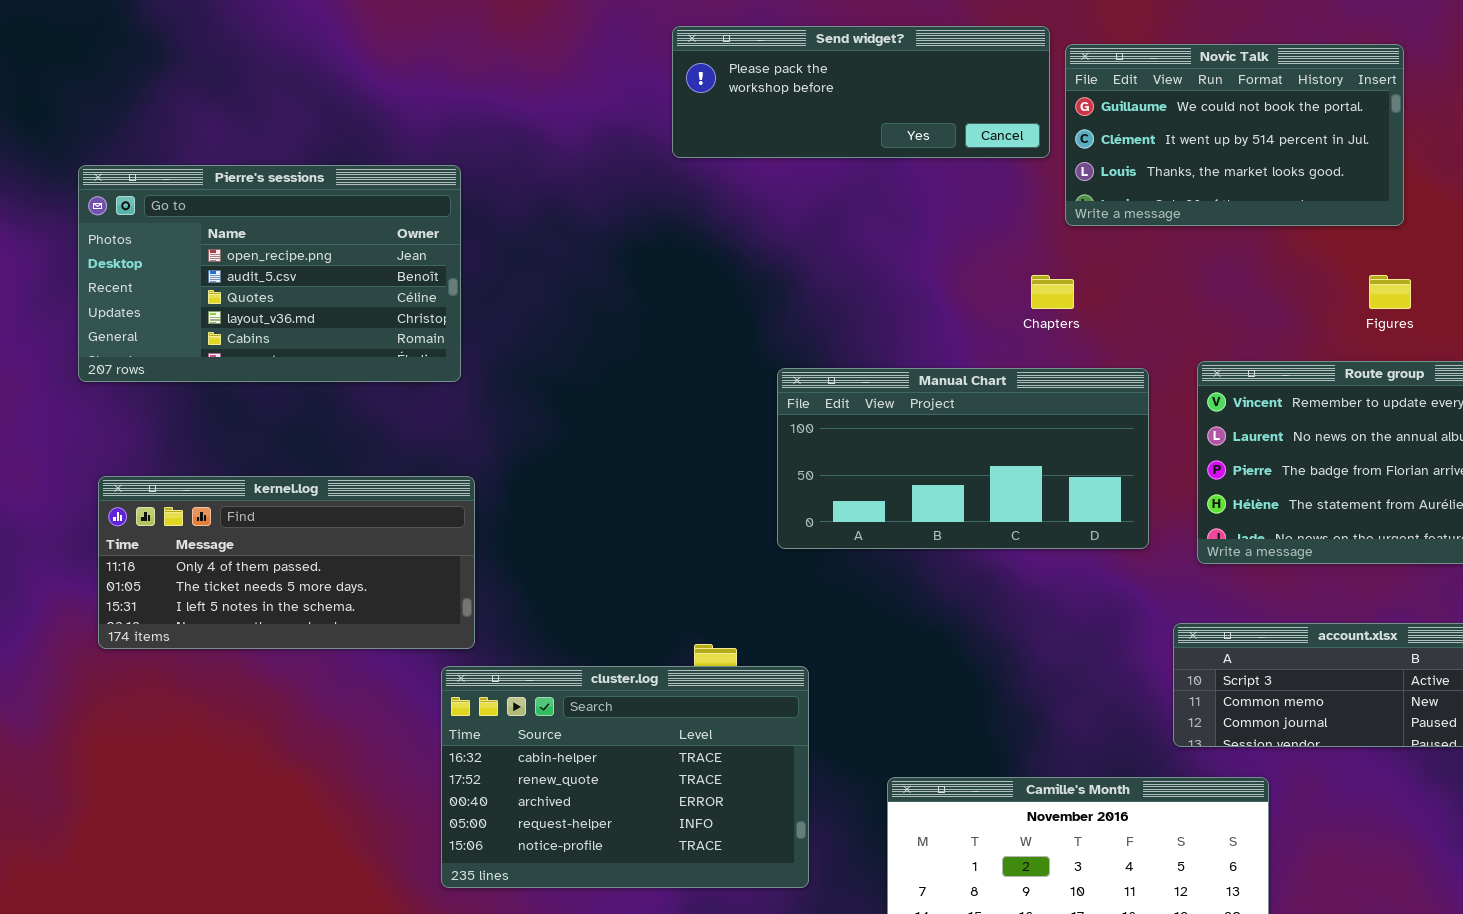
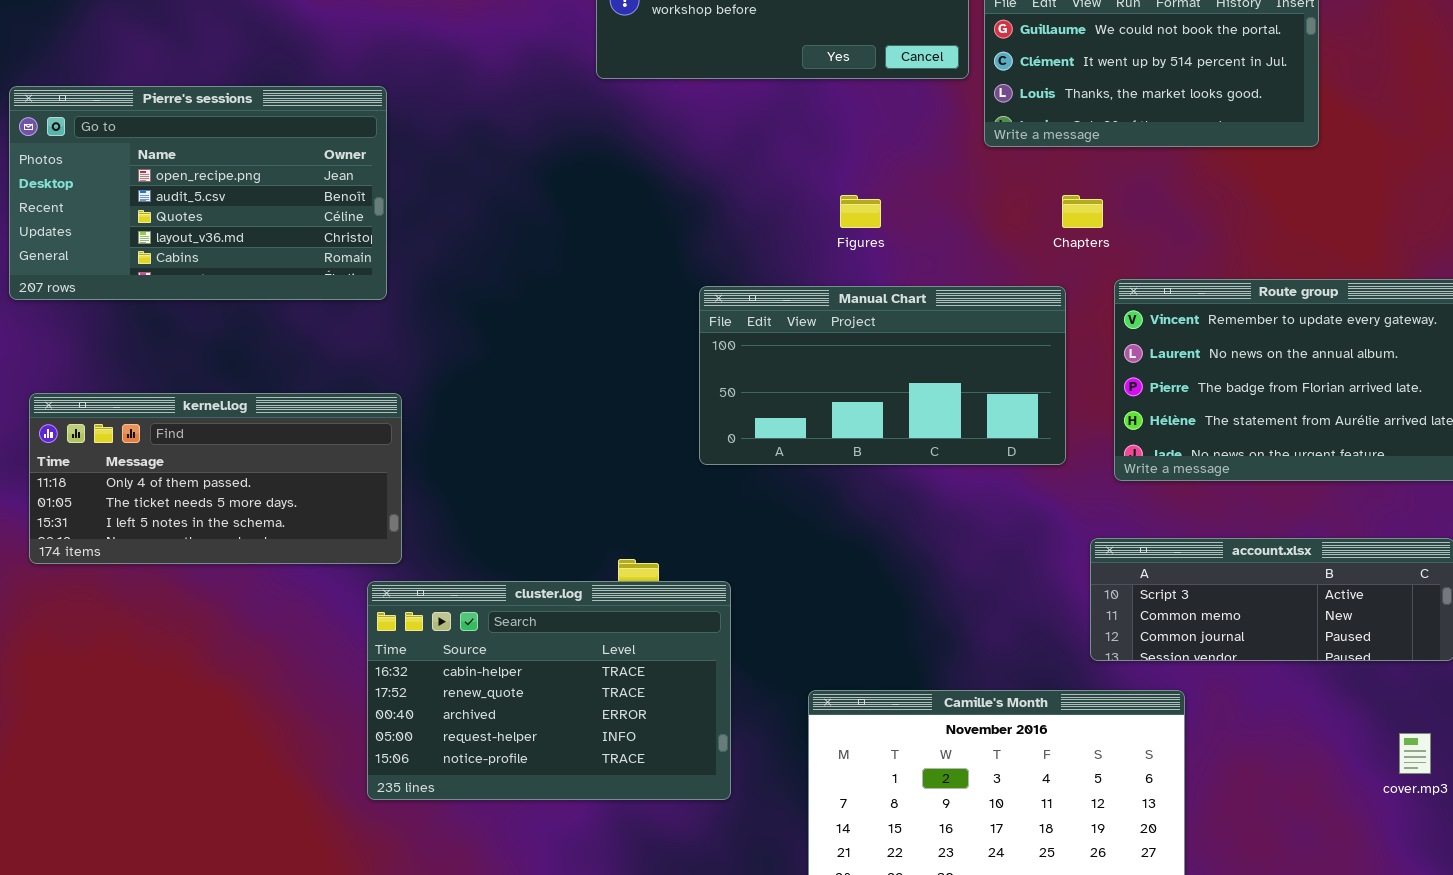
Chapters: [1031,275,1074,309] -> [1062,195,1103,228], moved
Figures: [1369,275,1411,309] -> [840,195,881,228], moved

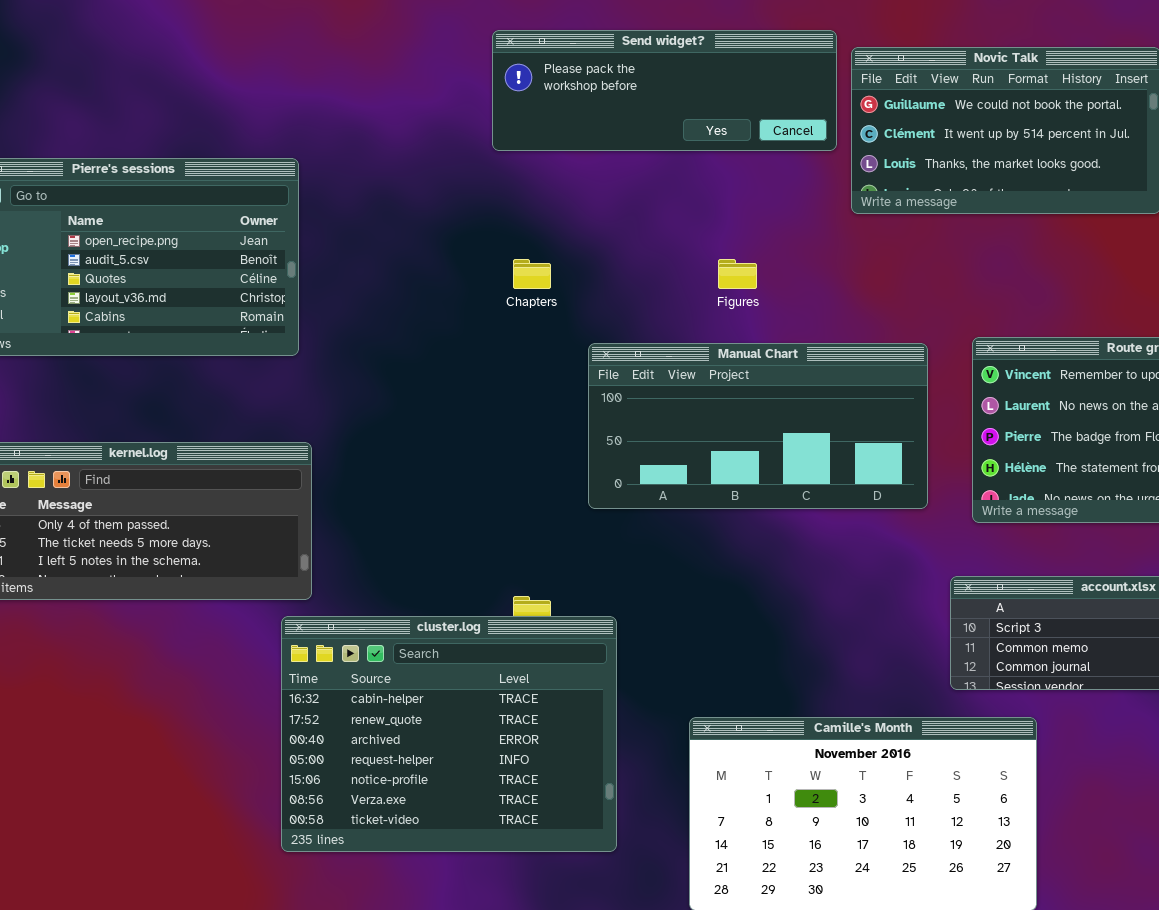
Chapters: [1062,195,1103,228] -> [513,259,551,289], moved
cluster.log: [367,581,731,800] -> [281,616,617,852], resized

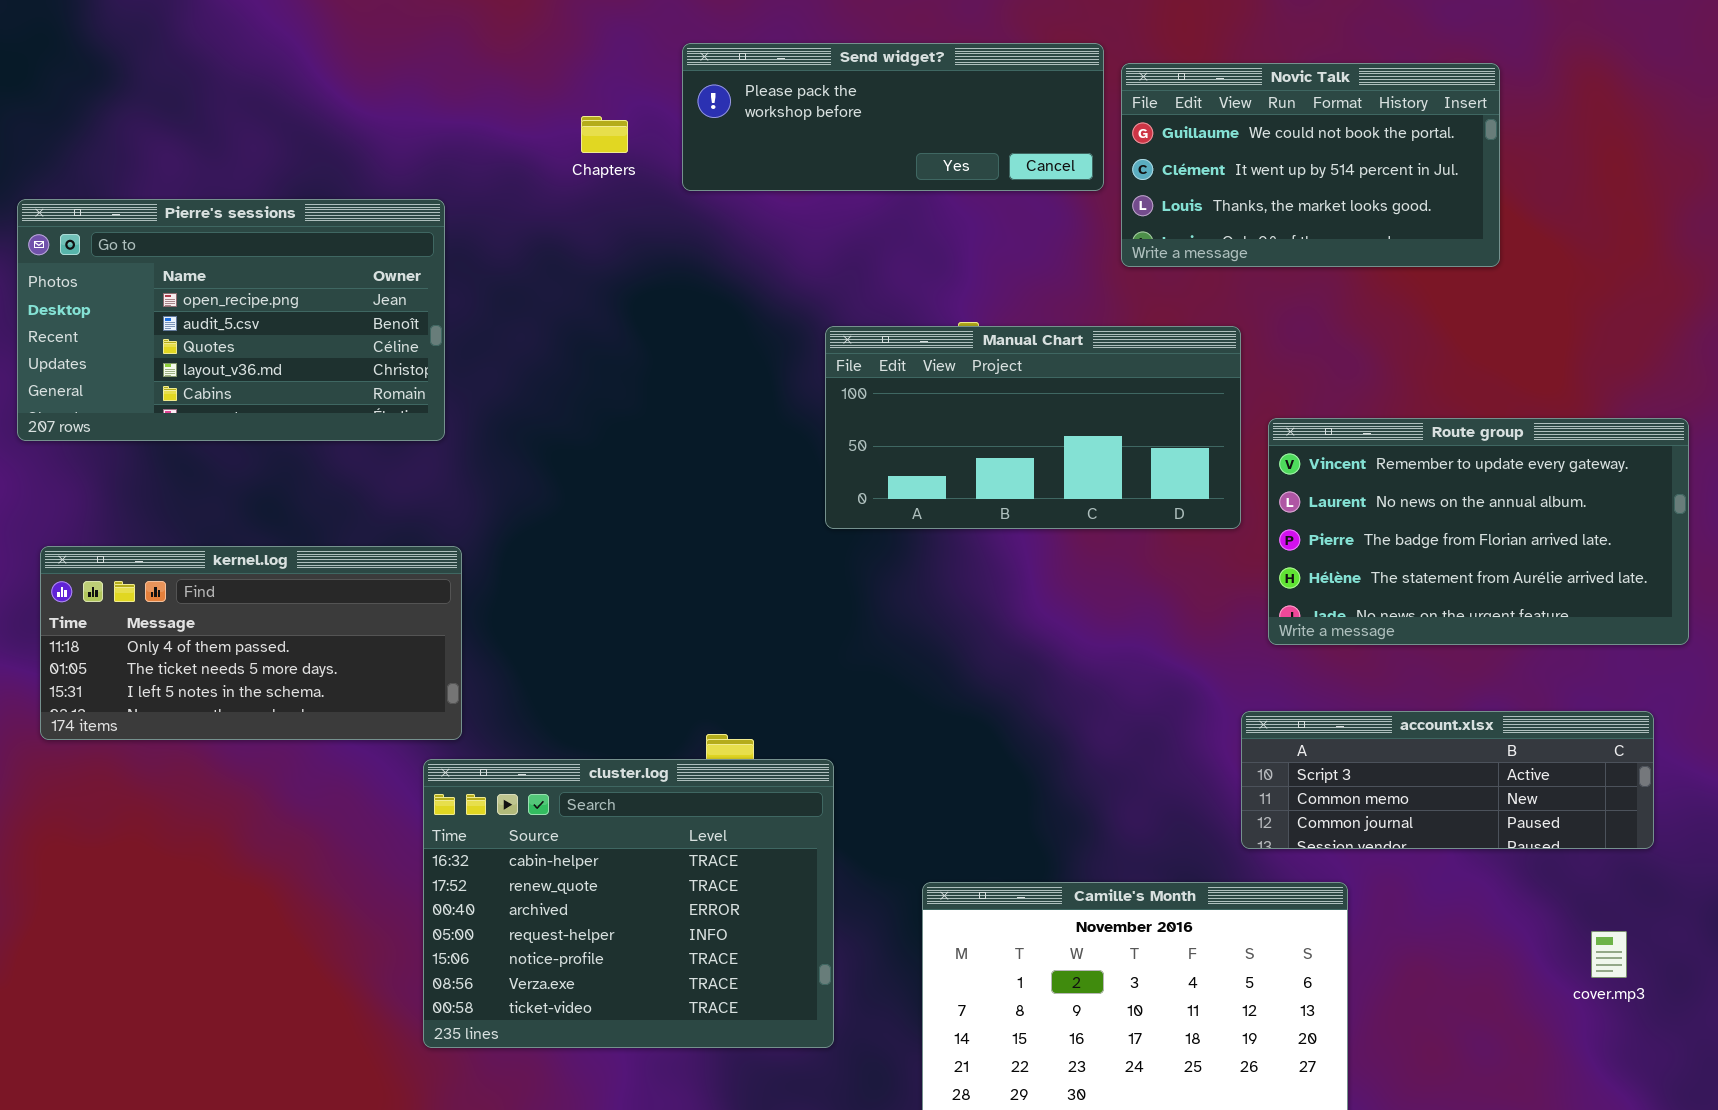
Chapters: [513,259,551,289] -> [581,116,628,153], moved
Manual Chart: [588,343,928,509] -> [825,326,1241,529], moved

